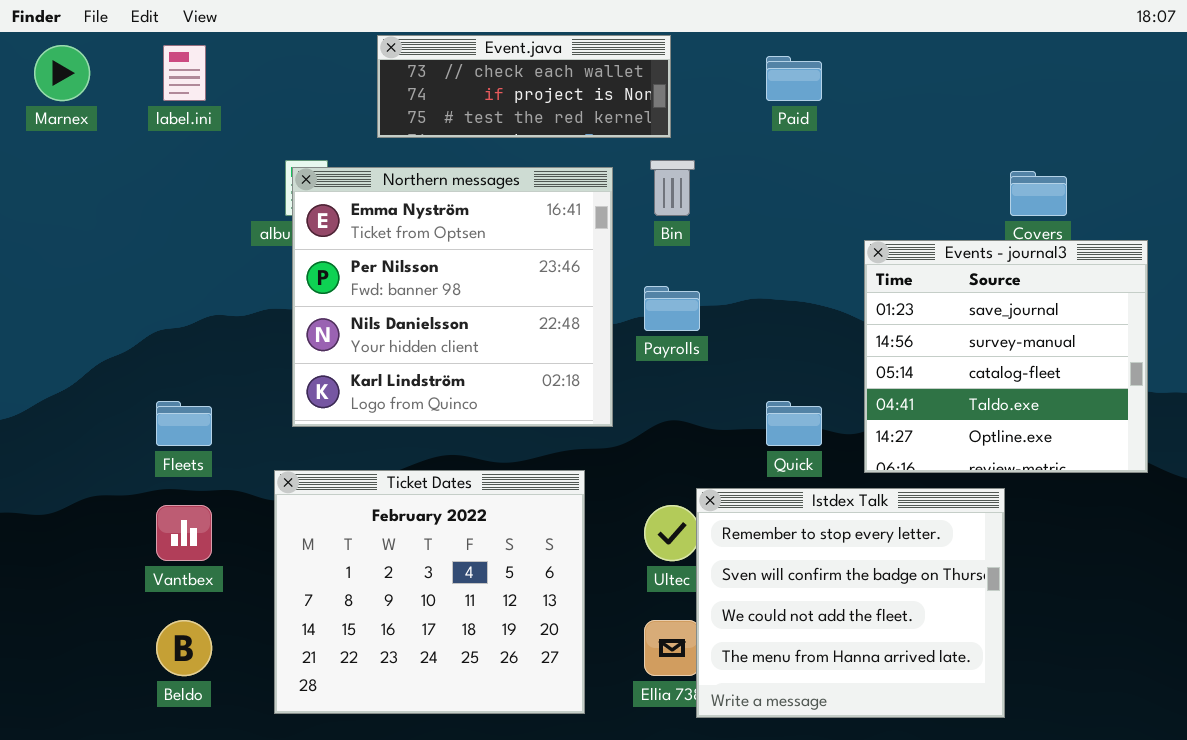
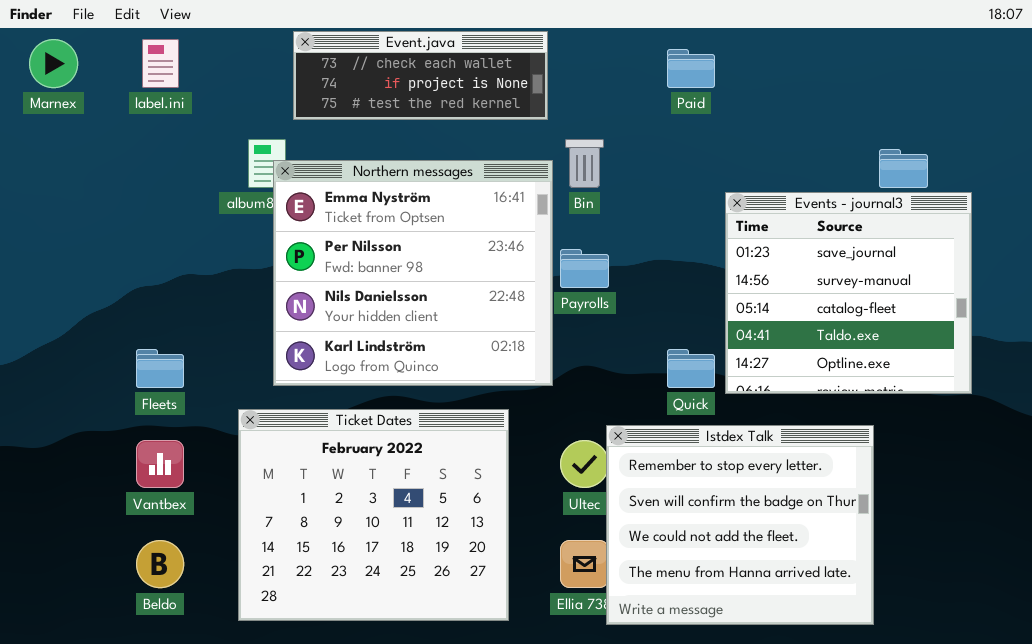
Event.java: [377,35,671,138] -> [293,31,548,120], moved
Northern messages: [292,167,613,427] -> [273,160,553,386], moved
Events - journal3: [864,240,1148,473] -> [725,192,972,394], moved

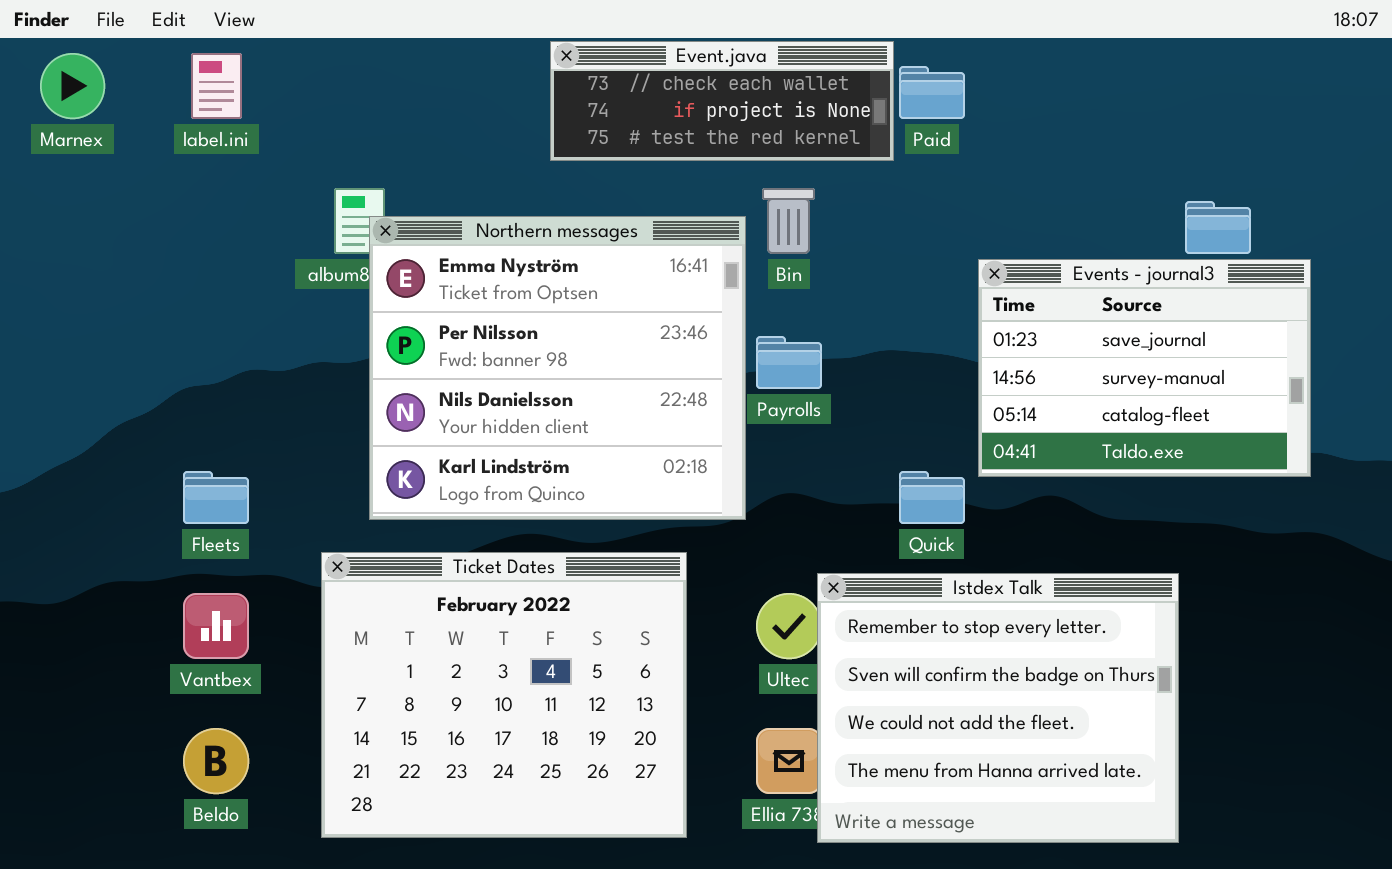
Event.java: [293,31,548,120] -> [550,41,894,161], moved
Events - journal3: [725,192,972,394] -> [978,259,1311,477], resized

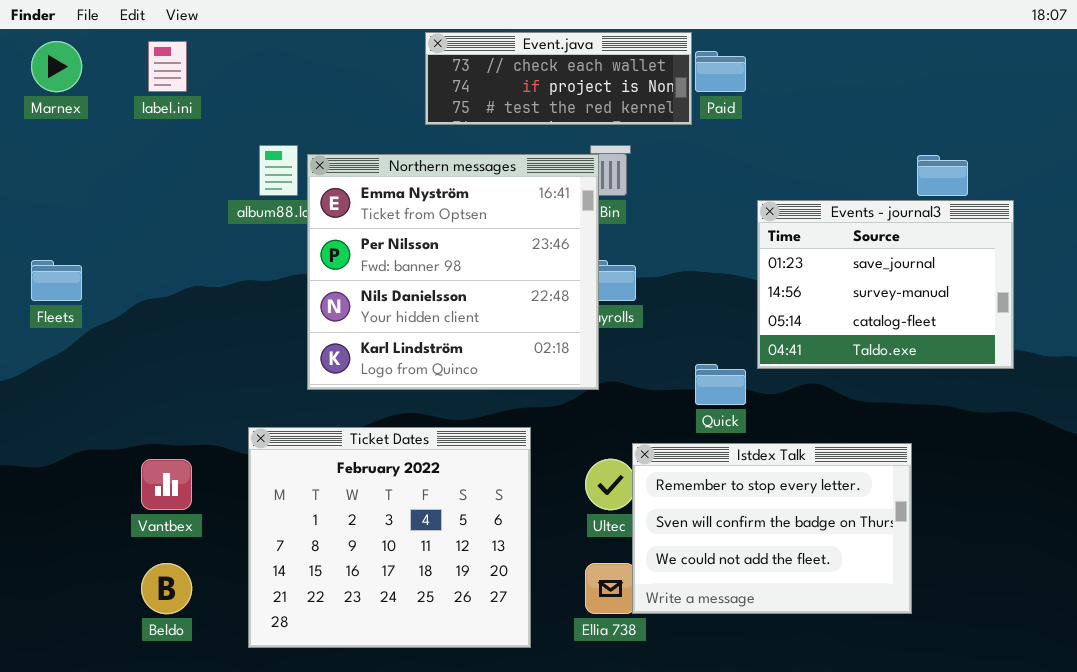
Northern messages: [369,216,746,520] -> [307,154,599,390], moved
Fleets: [183,471,249,524] -> [31,260,82,301], moved
Istdex Talk: [817,573,1179,843] -> [632,443,912,614], resized

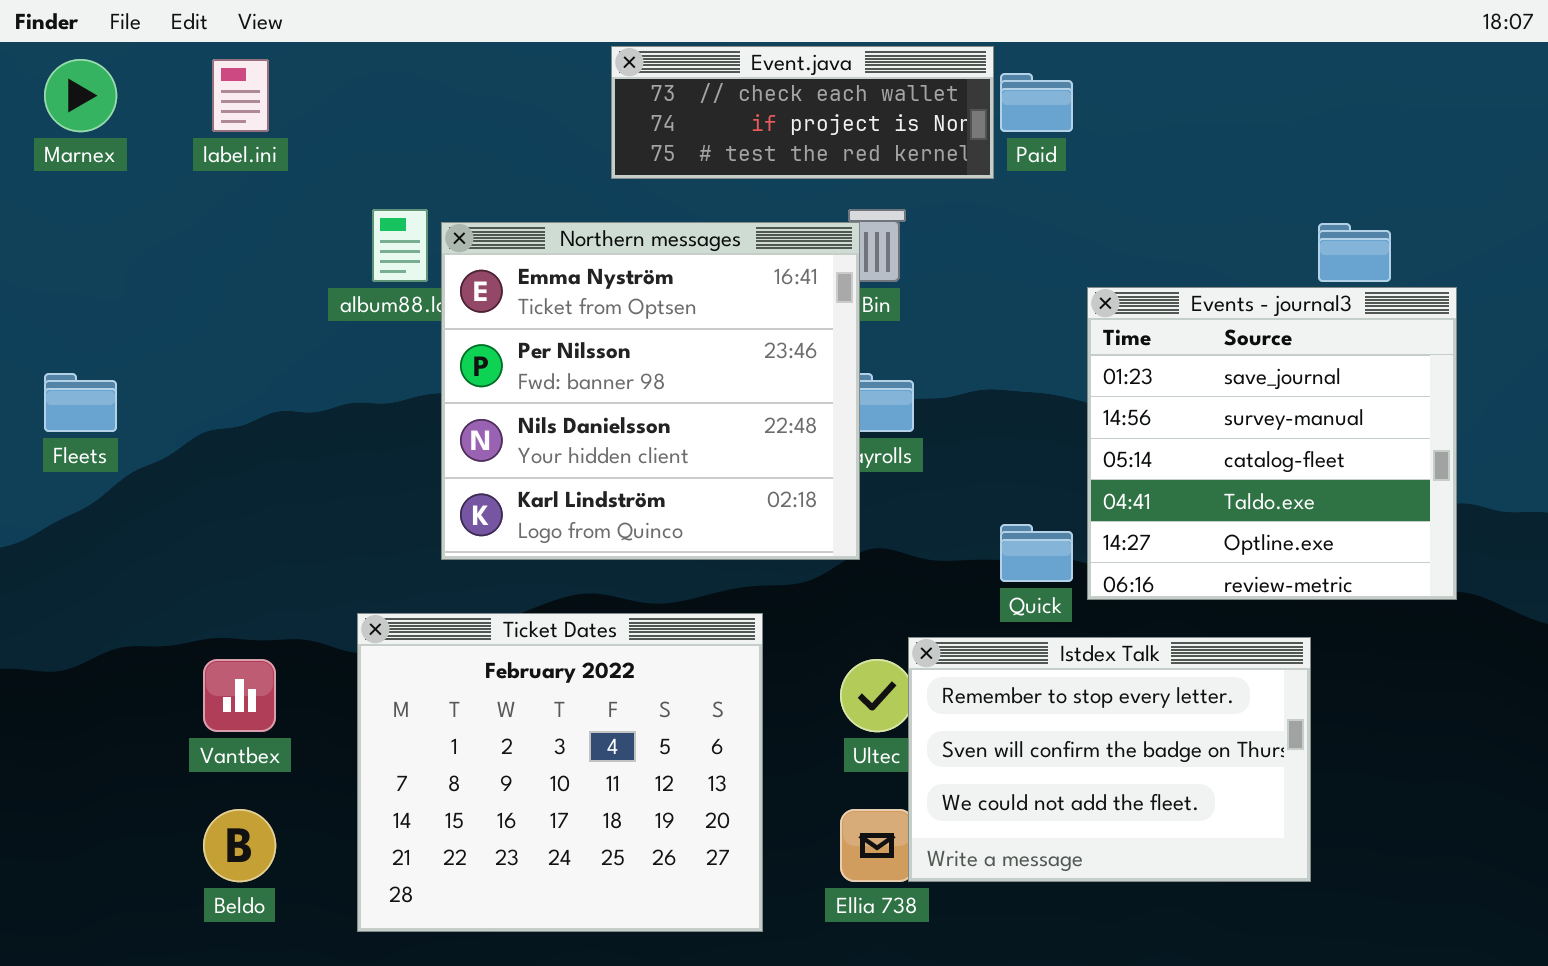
Events - journal3: [757,200,1014,369] -> [1087,287,1457,600], resized

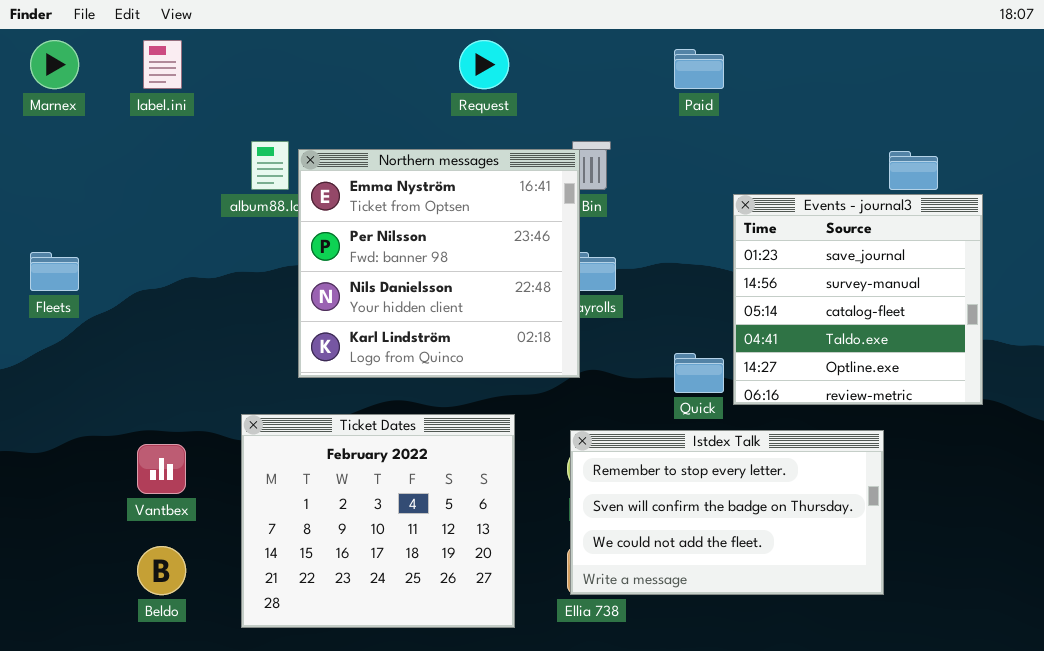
Event.java: [611,46,994,179] -> none, closed
Istdex Talk: [908,637,1311,882] -> [570,430,884,595], resized

